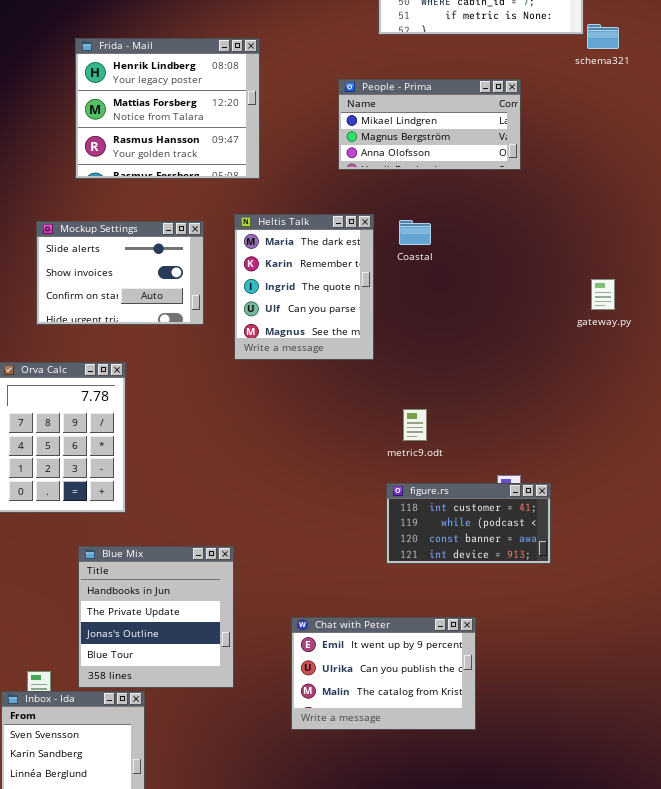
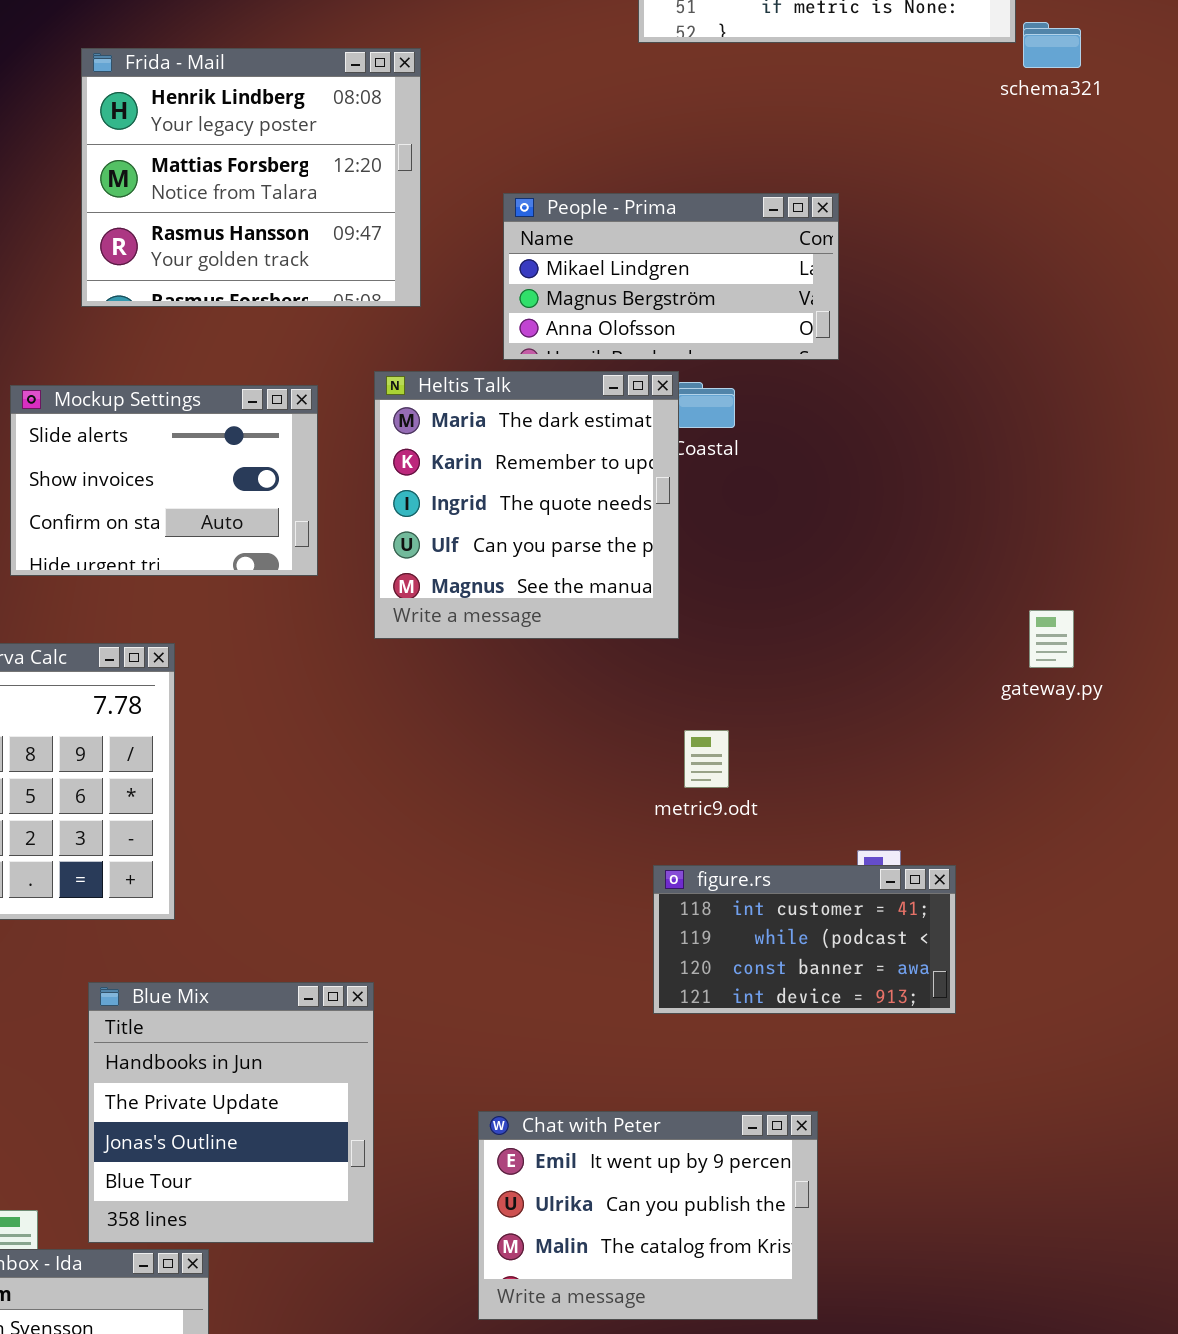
People - Prima: [338,79,521,170] -> [503,193,839,360], moved
Heltis Talk: [234,214,374,360] -> [374,371,679,639], resized
gateway.py: [591,279,615,310] -> [1029,610,1074,668], moved

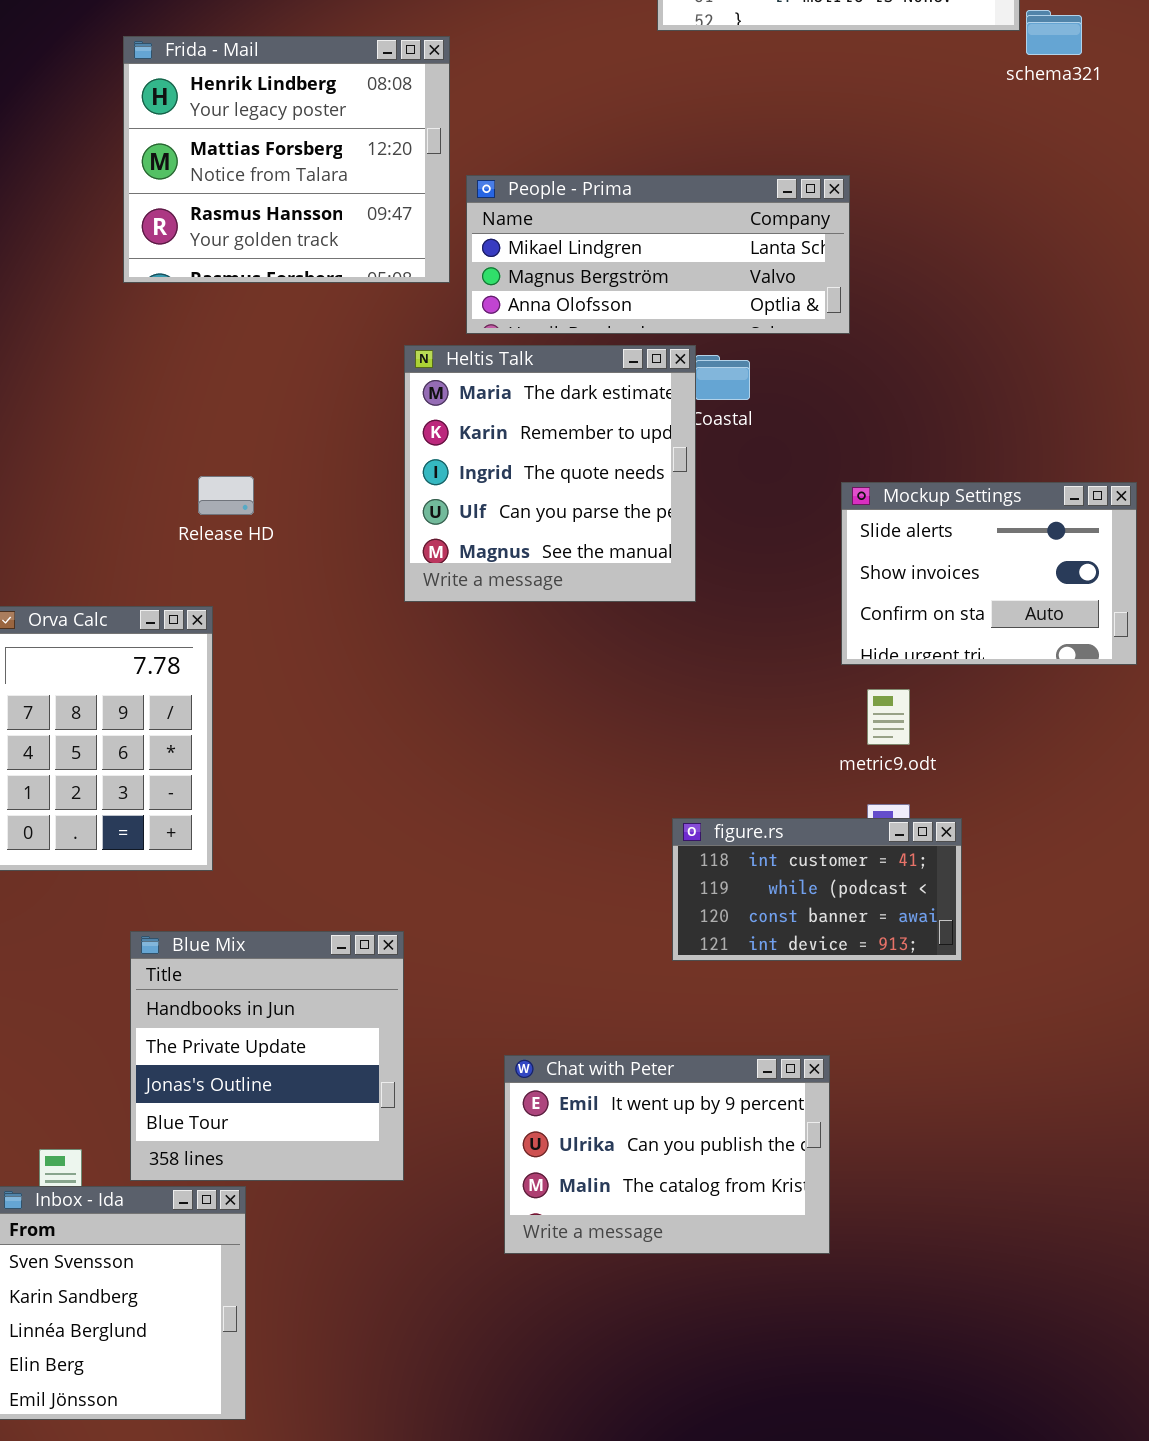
People - Prima: [503,193,839,360] -> [466,175,850,334], resized
Mockup Settings: [10,385,318,576] -> [841,482,1137,665], moved
metric9.odt: [684,730,729,788] -> [867,689,910,745], moved

